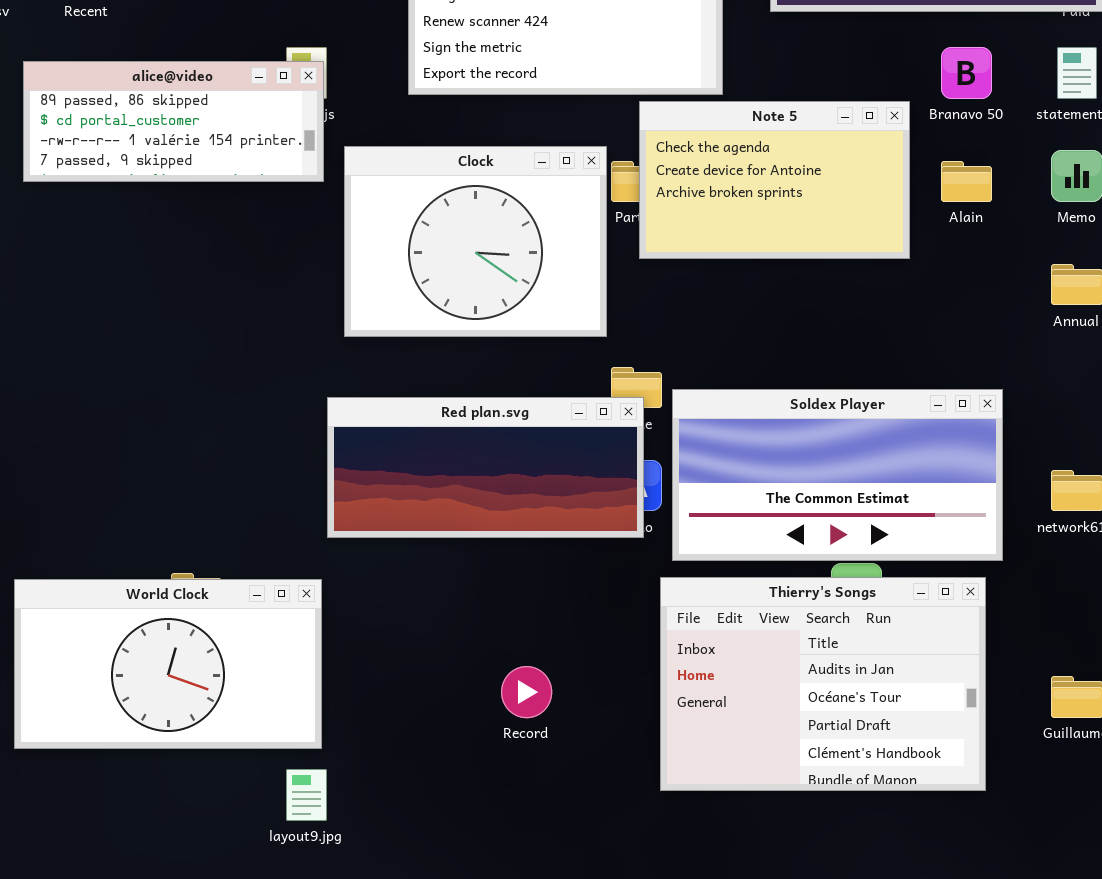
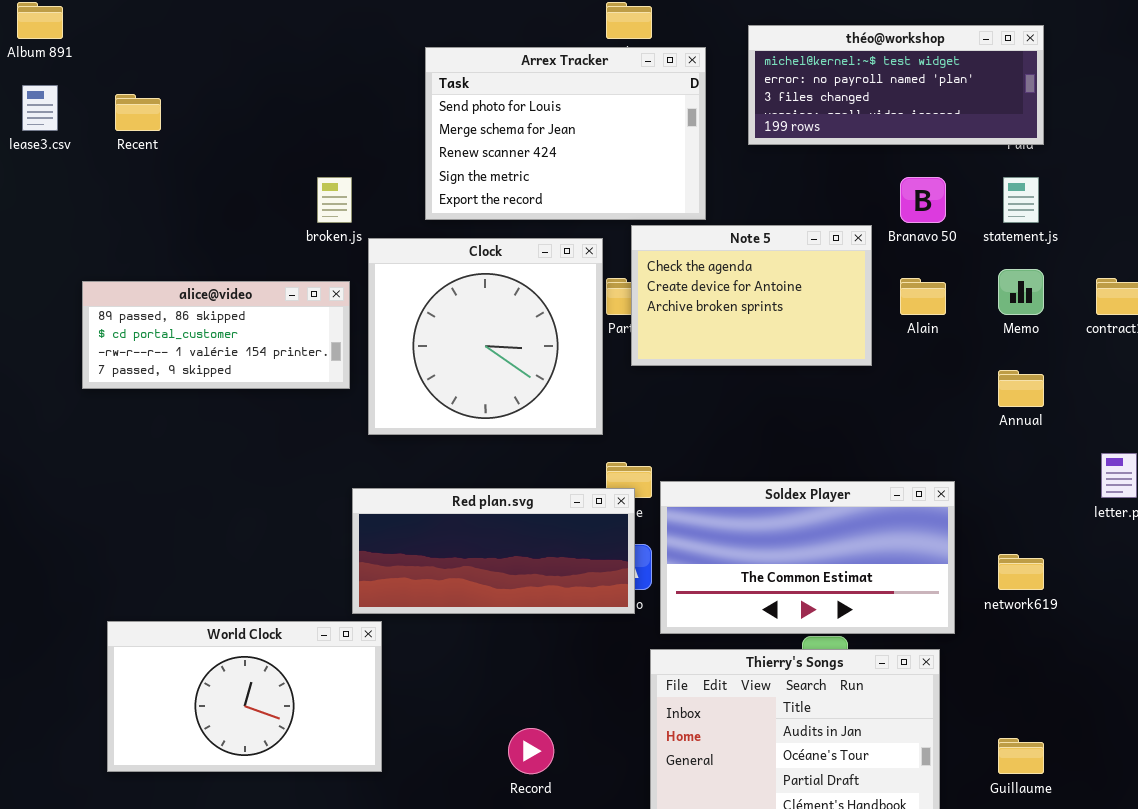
alice@video: [23,61,324,182] -> [82,281,350,389], moved
Clock: [344,146,607,337] -> [368,238,603,435], resized
World Clock: [14,579,322,749] -> [107,621,382,772], moved

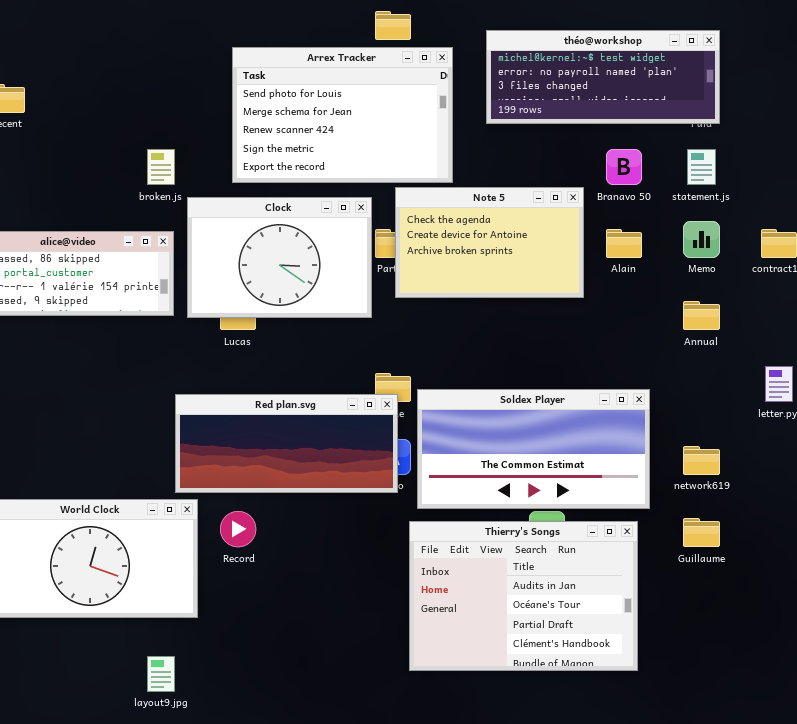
Clock: [368,238,603,435] -> [187,197,372,318], resized
Record: [508,728,554,774] -> [220,511,256,547], moved
Guillaume: [998,738,1044,774] -> [683,518,720,547], moved

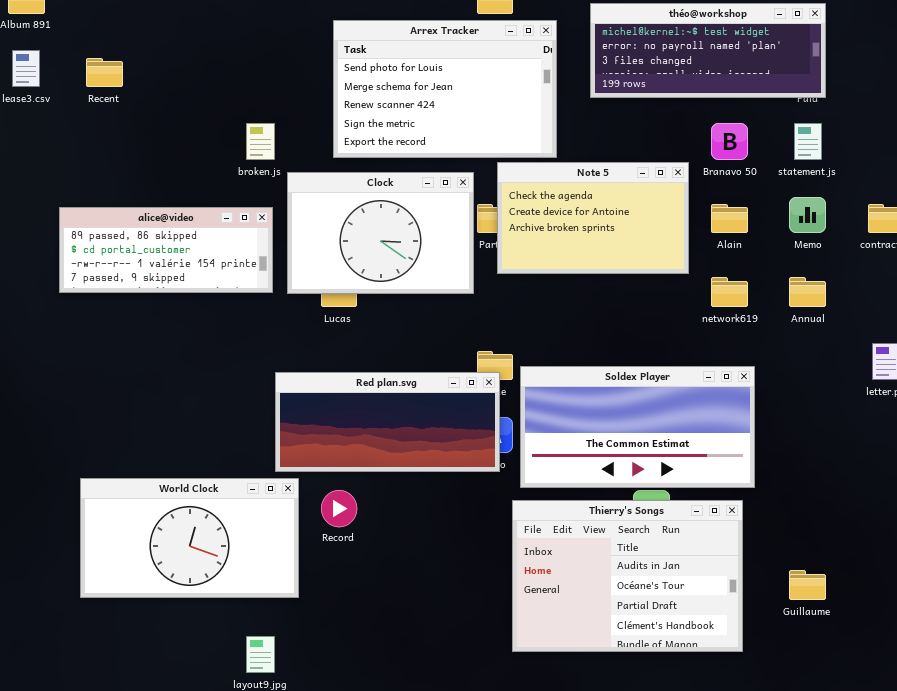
network619: [683,446,720,475] -> [711,277,748,307], moved
Guillaume: [683,518,720,547] -> [789,570,826,600], moved

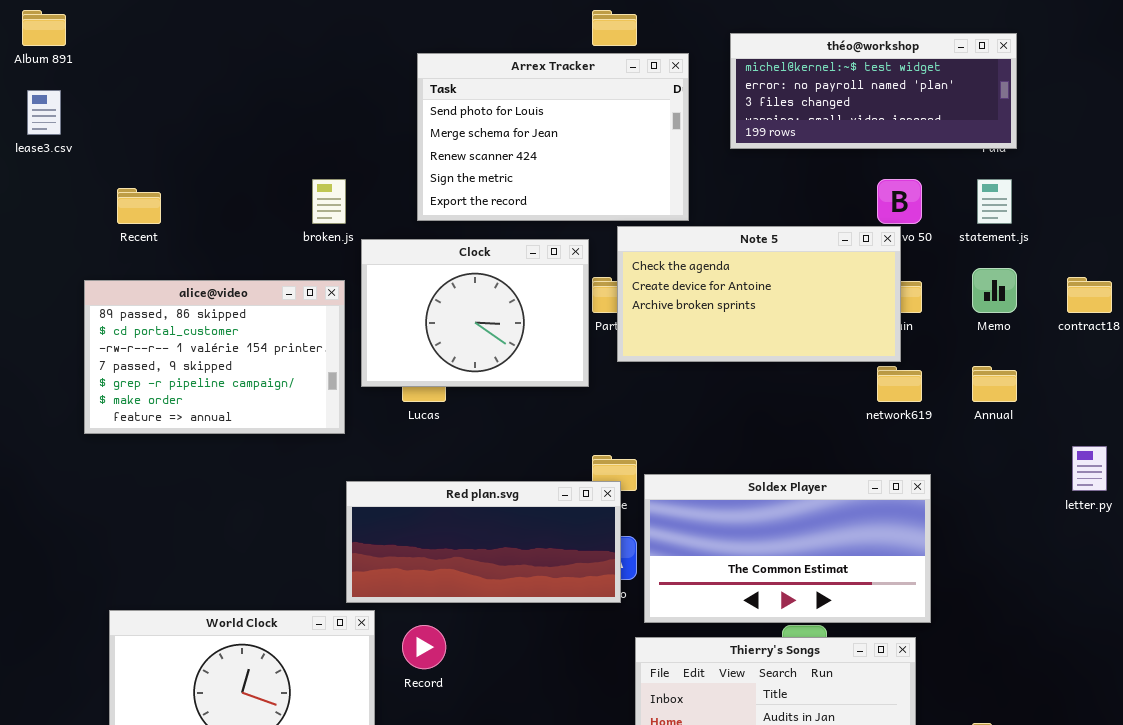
Recent: [86,58,123,87] -> [117,188,161,224], moved
Note 5: [497,162,689,274] -> [617,226,901,362], resized
alice@video: [59,207,273,293] -> [84,280,345,434], resized

